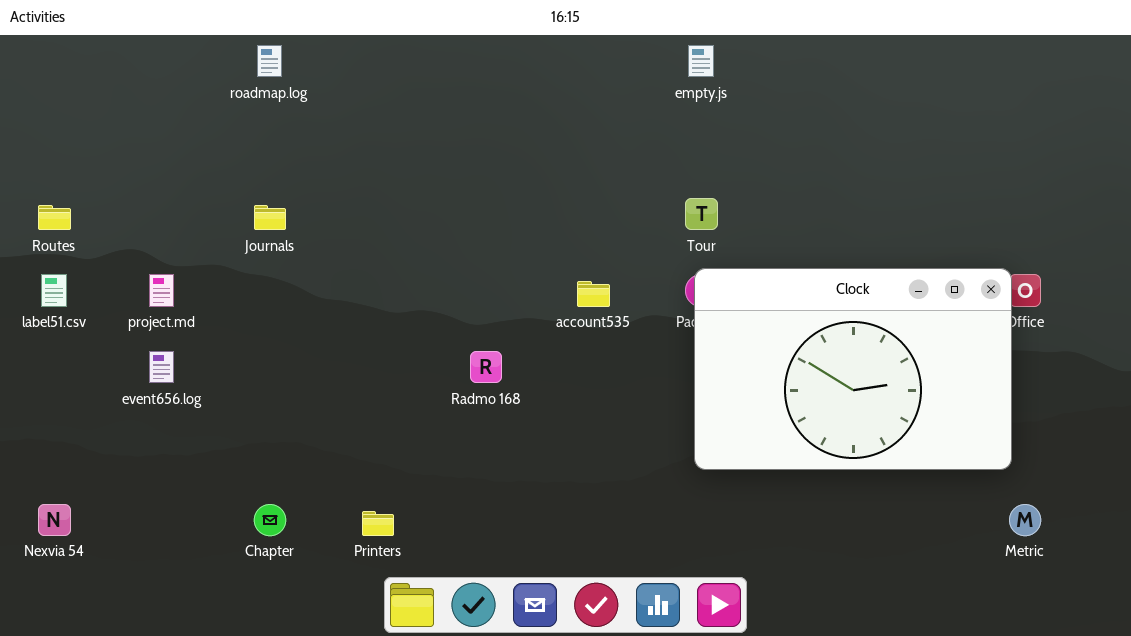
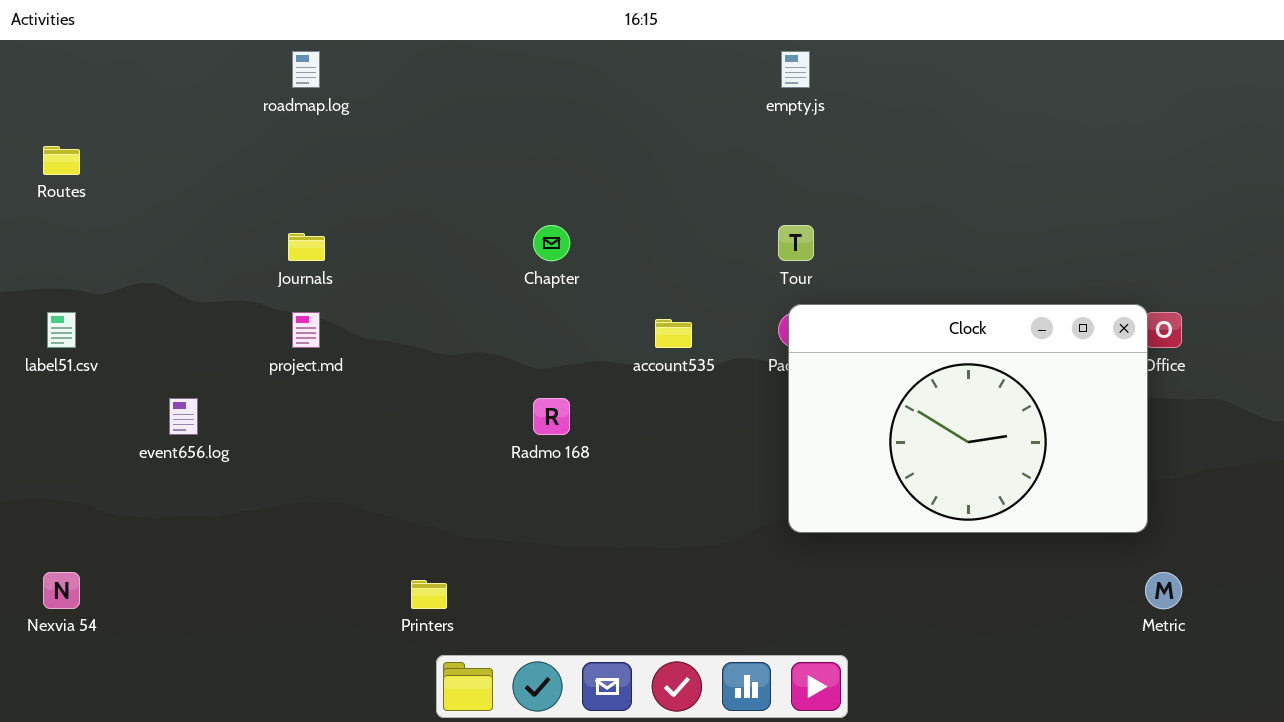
Routes: [38,205,71,230] -> [43,146,80,175], moved
project.md: [149,274,174,307] -> [292,312,320,348], moved
Chapter: [254,504,286,536] -> [533,225,570,261], moved

